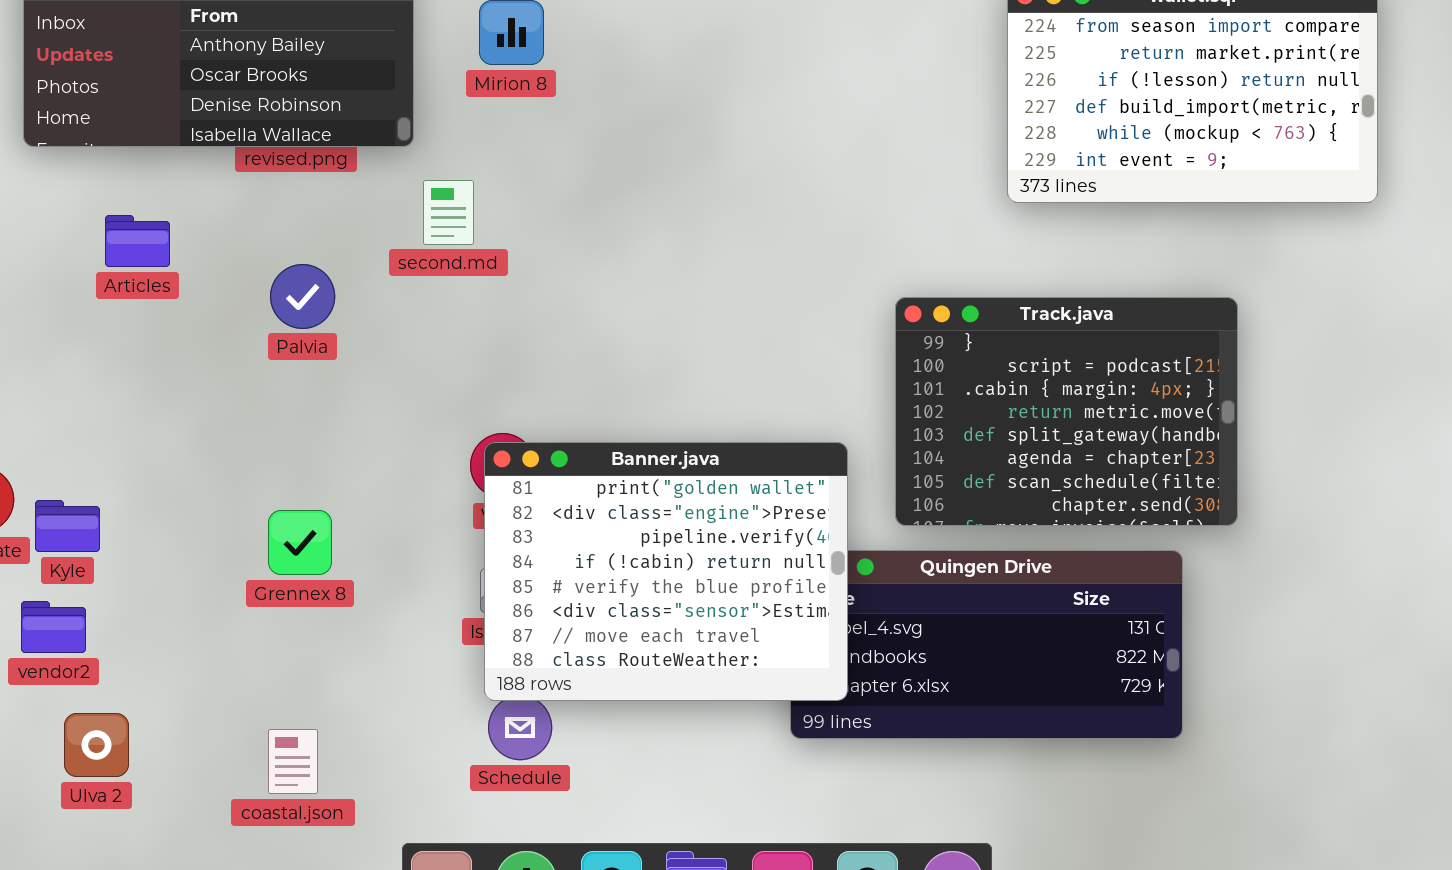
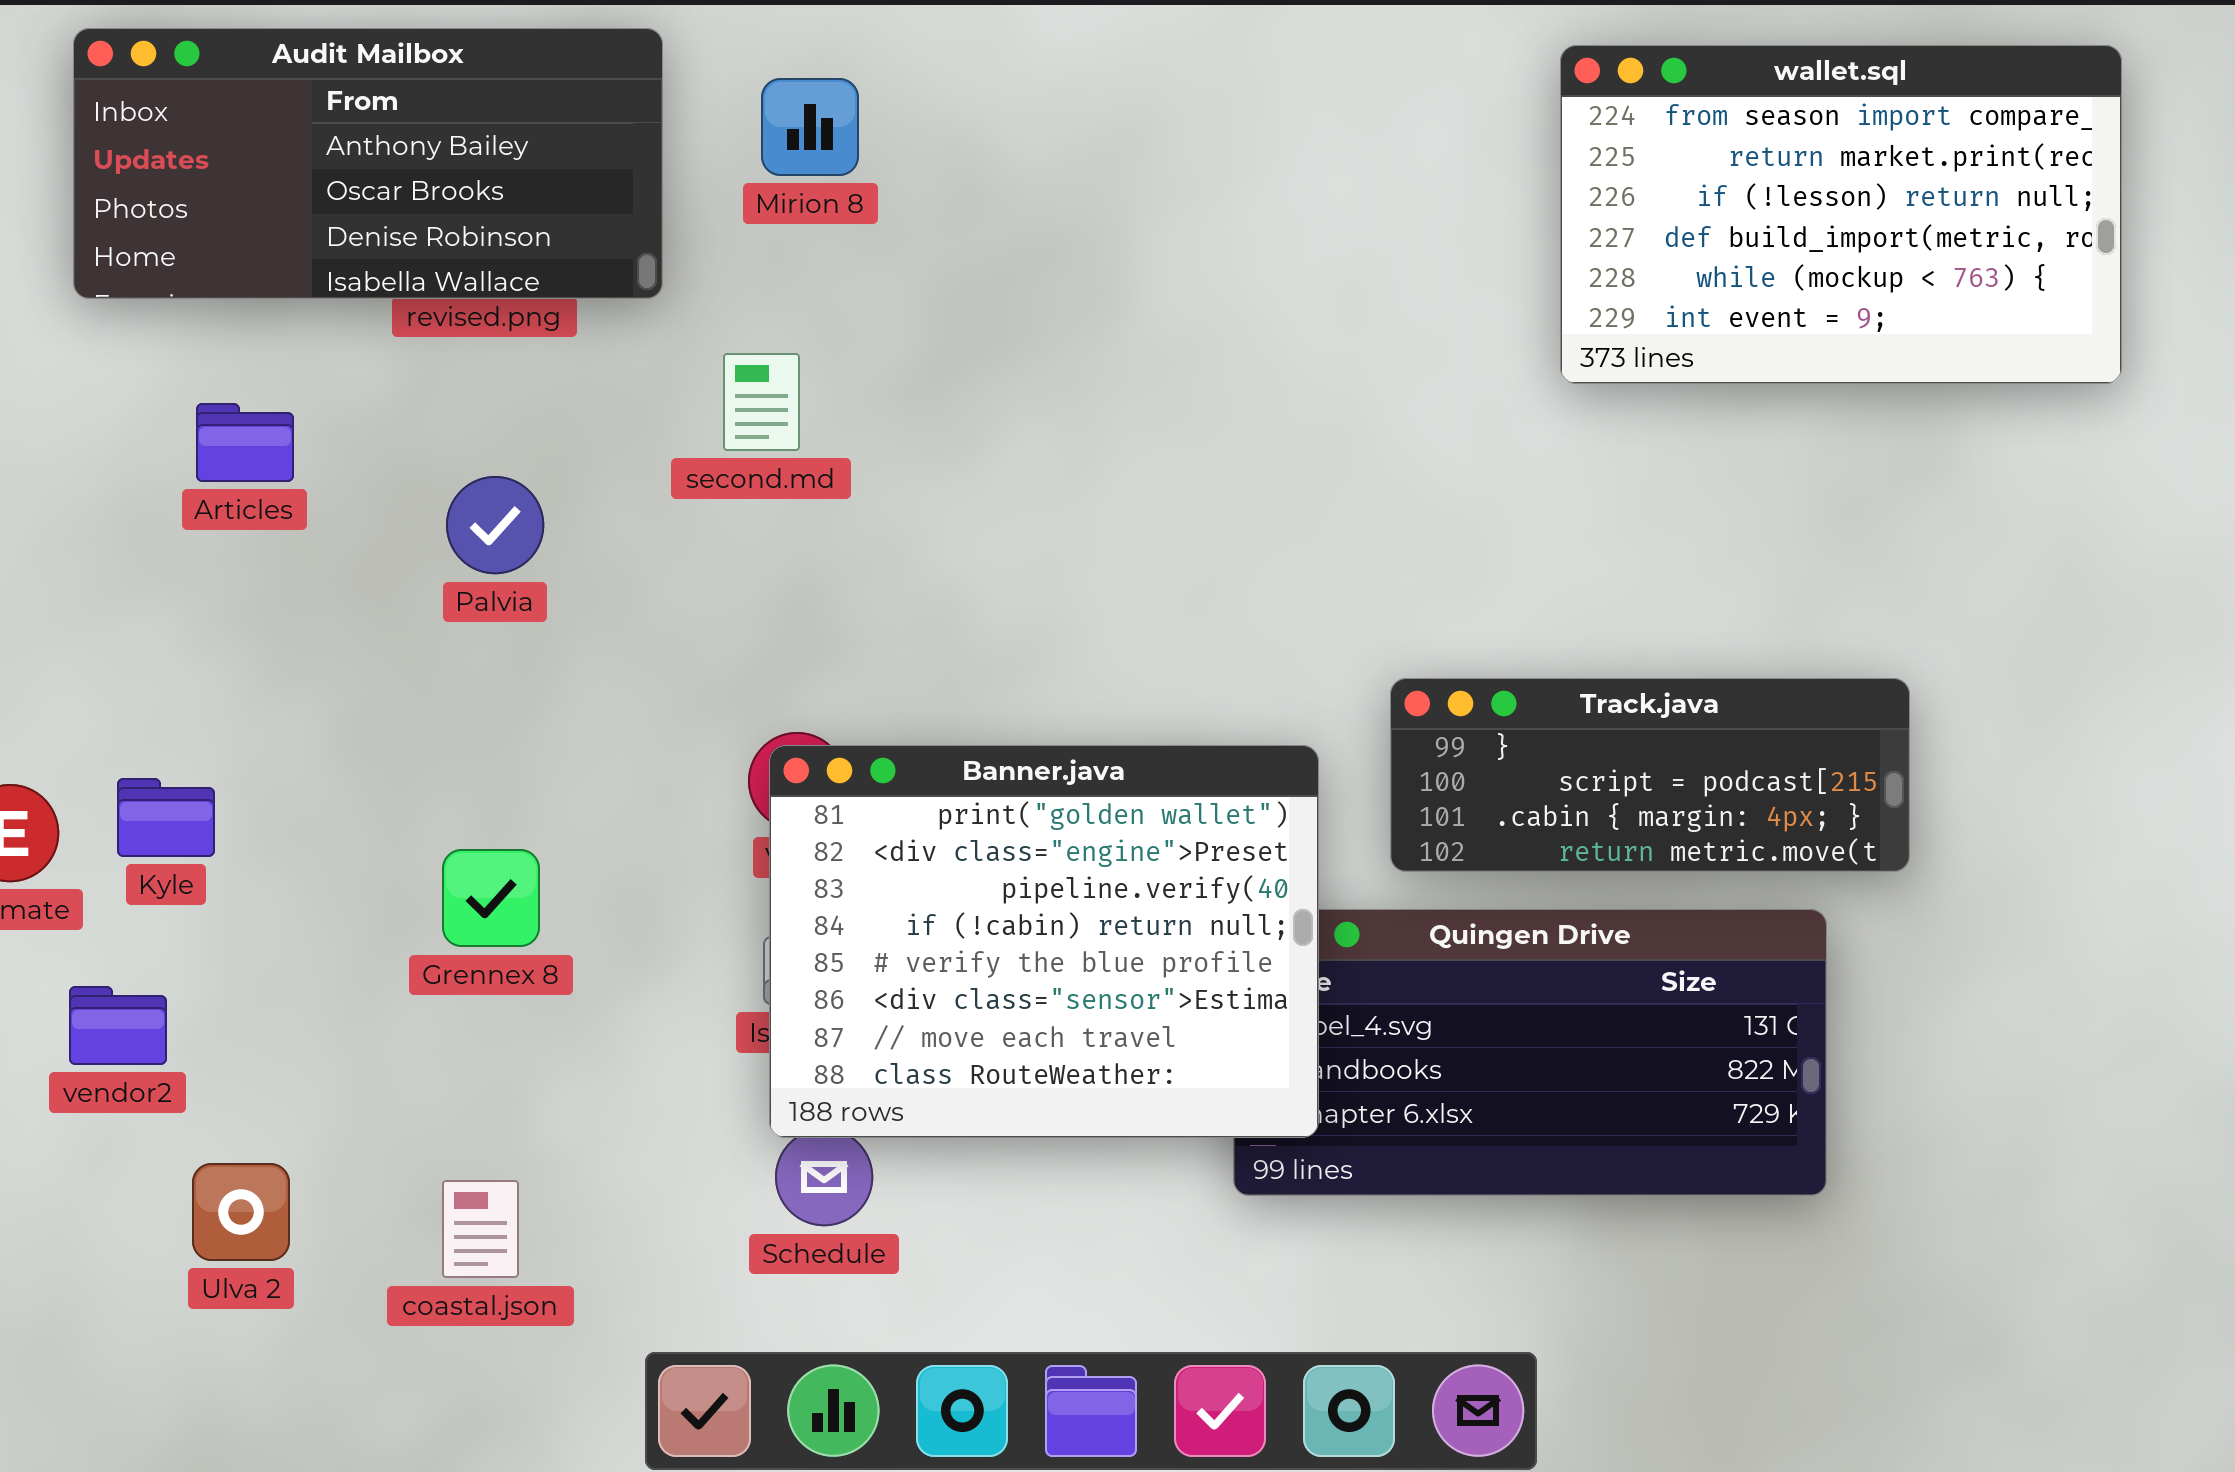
second.md: [423,180,474,245] -> [723,353,800,451], moved
Track.java: [895,297,1238,526] -> [1390,678,1910,872], resized
Kyle: [35,500,100,552] -> [117,778,215,857], moved
Ulva 2: [64,713,129,777] -> [192,1163,290,1261], moved

